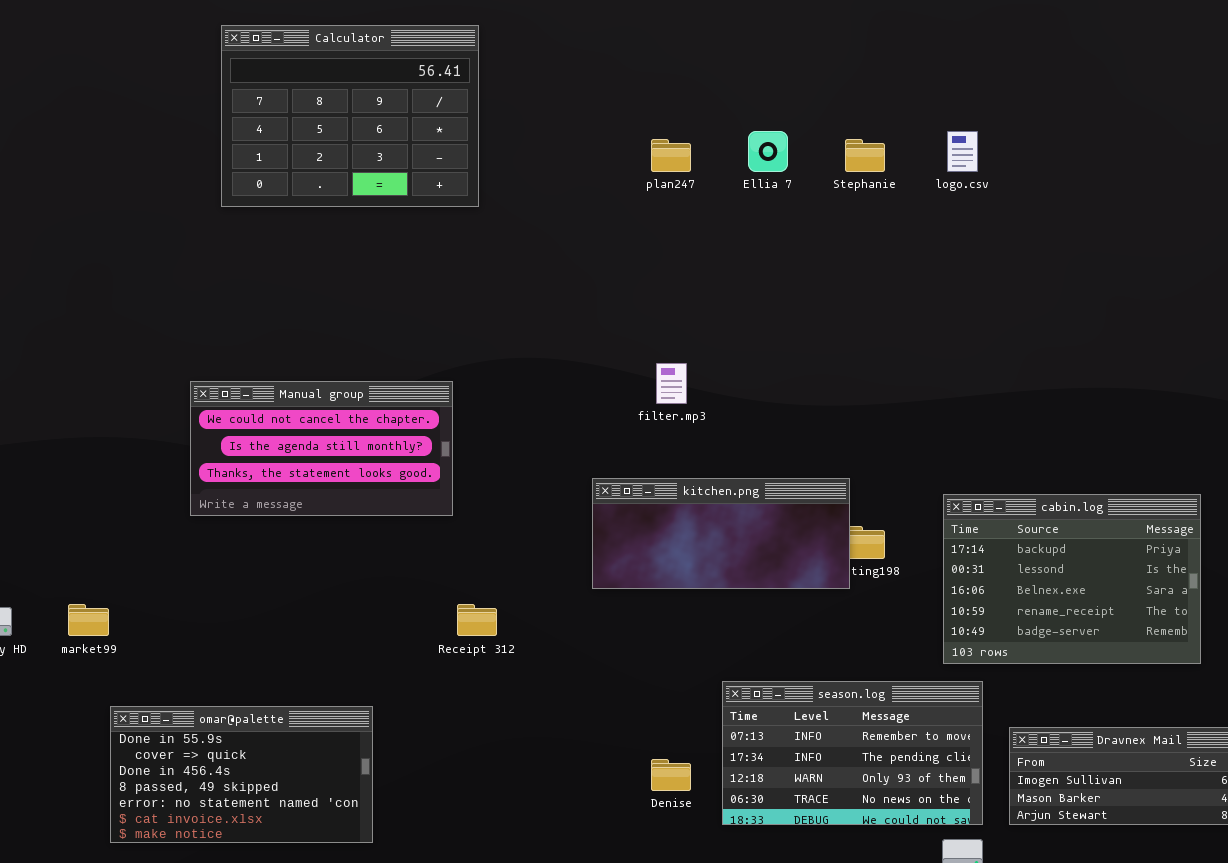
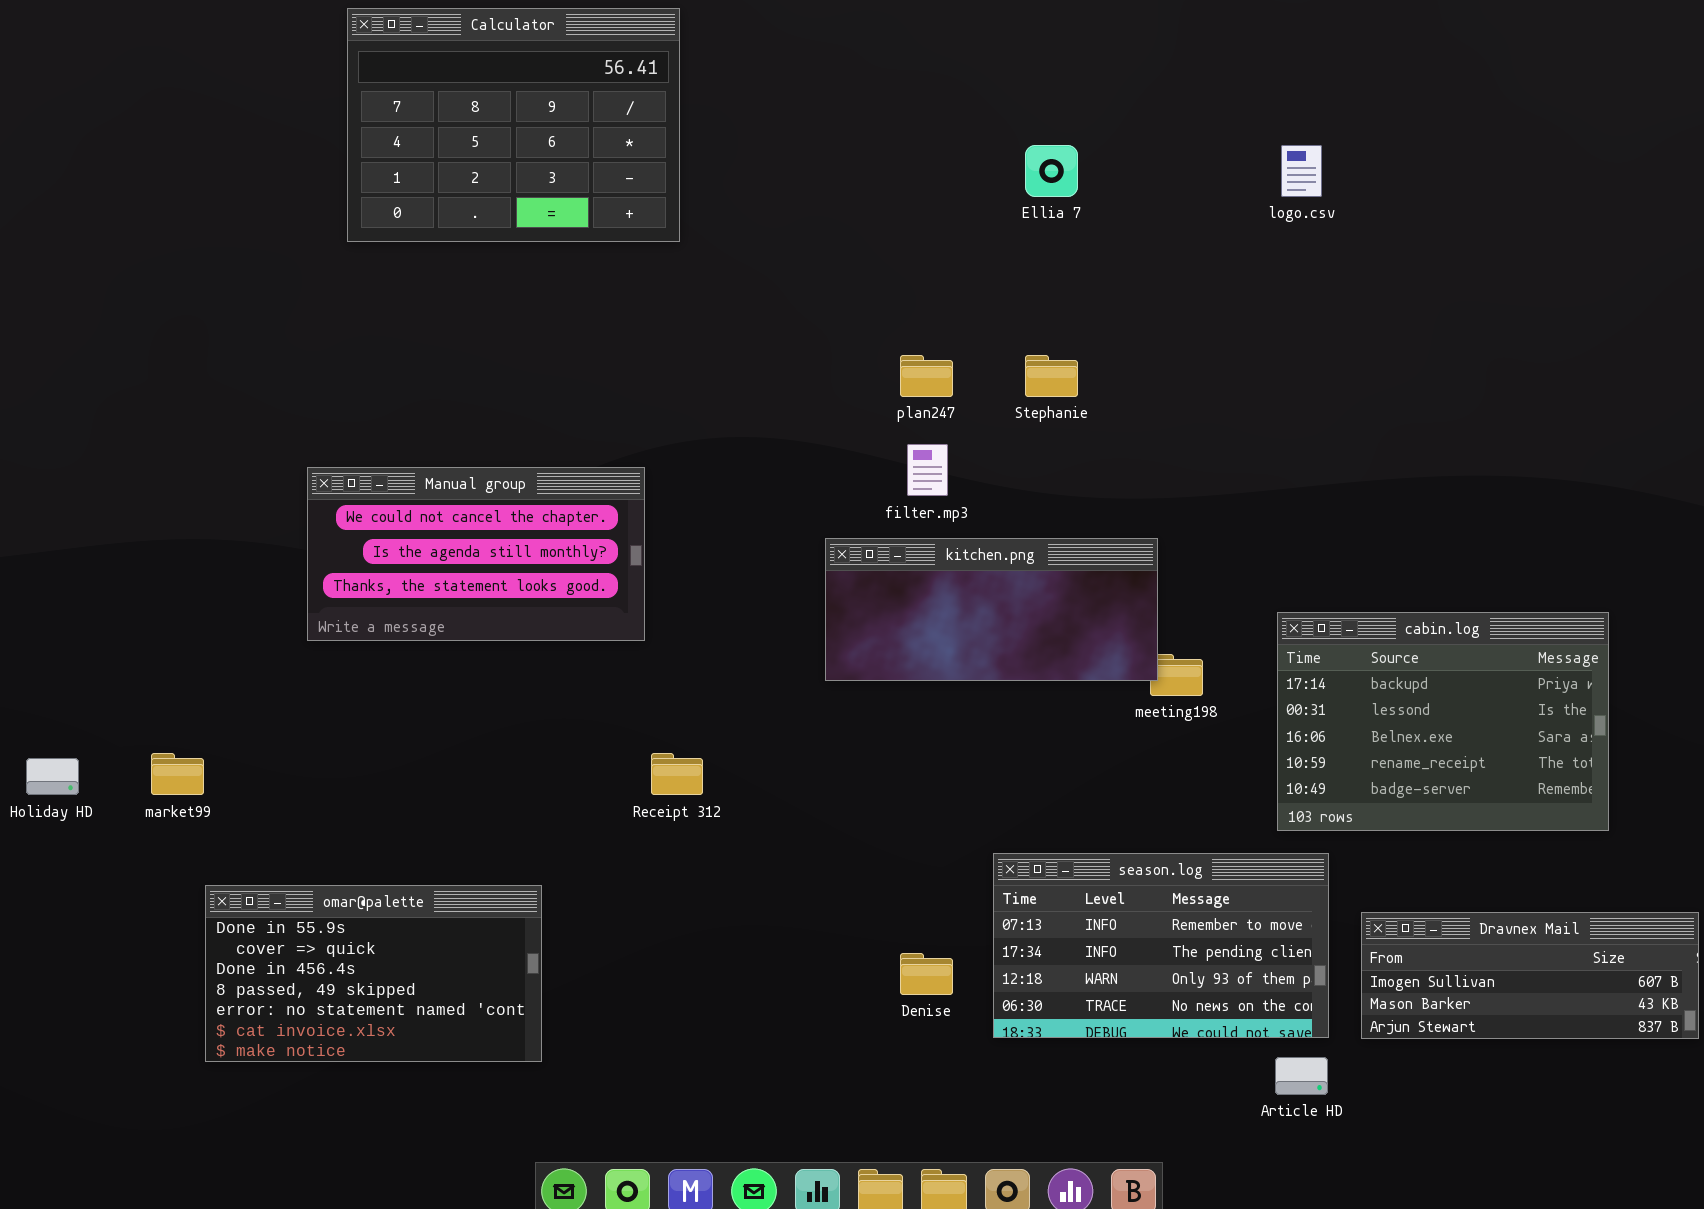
plan247: [651,139,691,172] -> [900,355,953,397], moved
Stephanie: [845,139,885,172] -> [1025,355,1078,397], moved
kitchen.png: [592,478,850,589] -> [825,538,1158,681], moved

